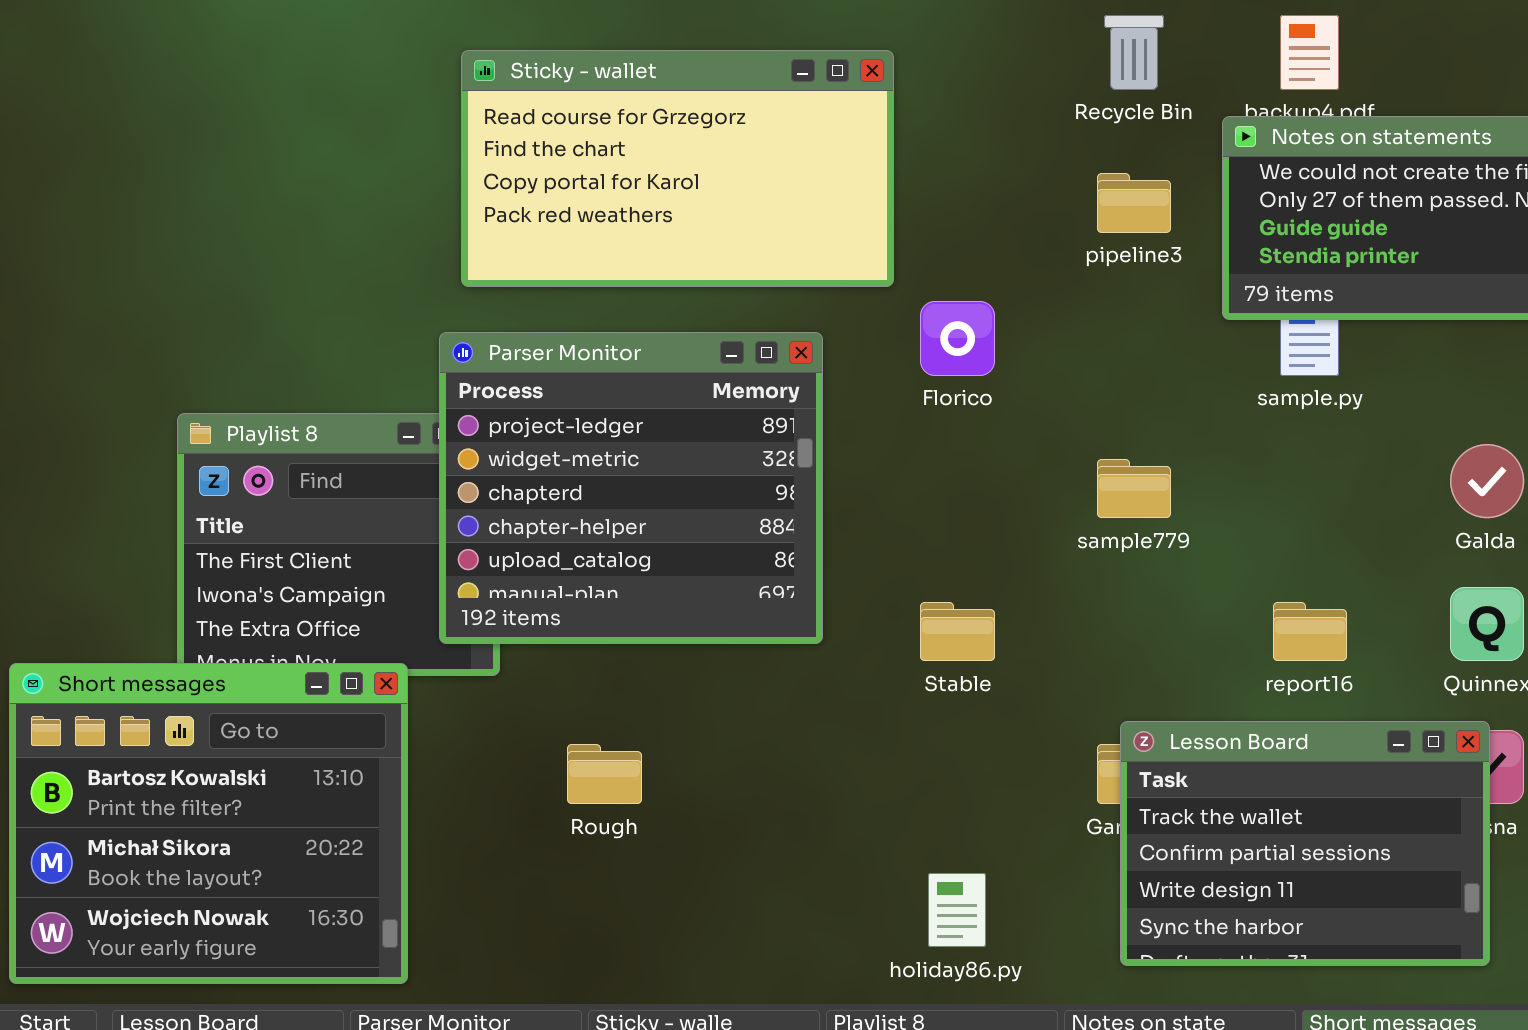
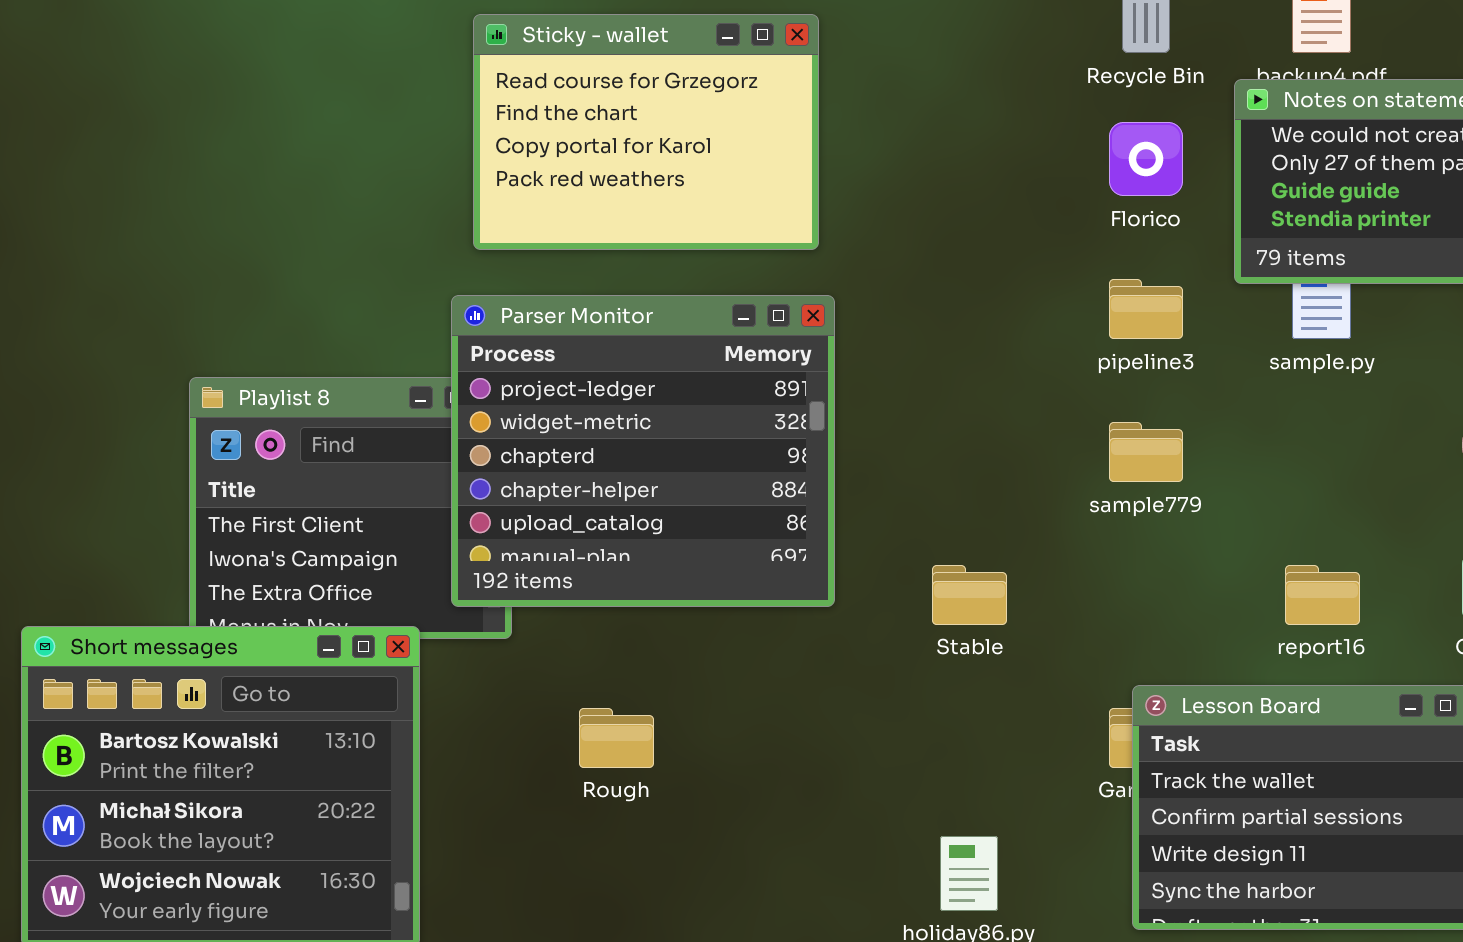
Sticky - wallet: [461,50,894,287] -> [473,14,819,250], resized
pipeline3: [1097,173,1171,233] -> [1109,279,1183,339], moved
Florico: [920,301,995,376] -> [1109,122,1183,196], moved

